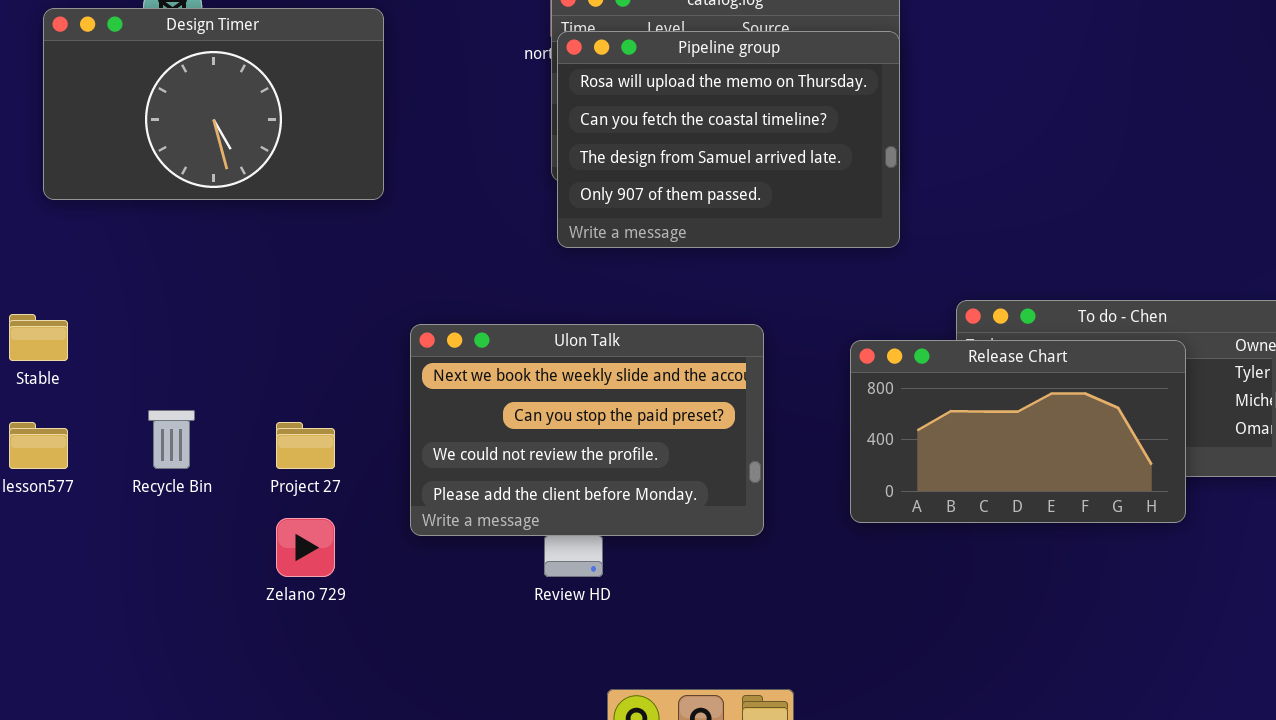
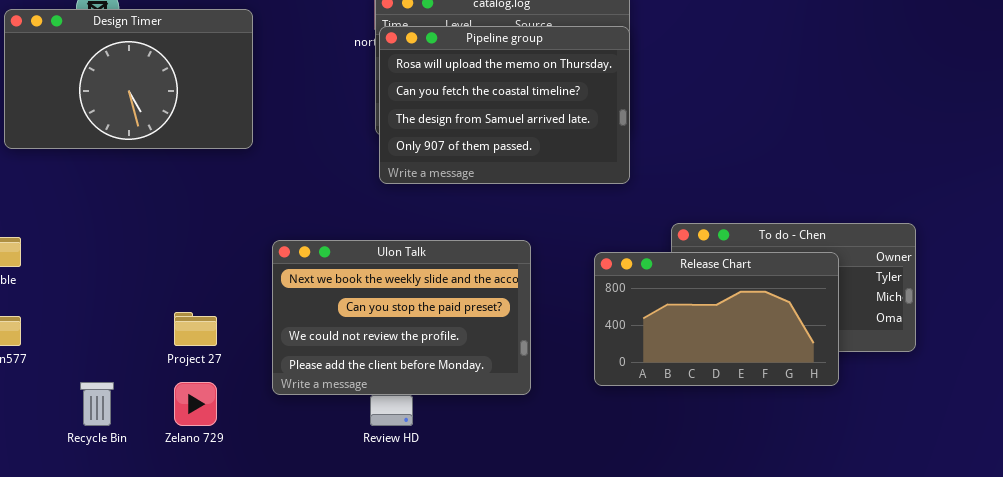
Recycle Bin: [148,410,195,469] -> [80,382,114,426], moved

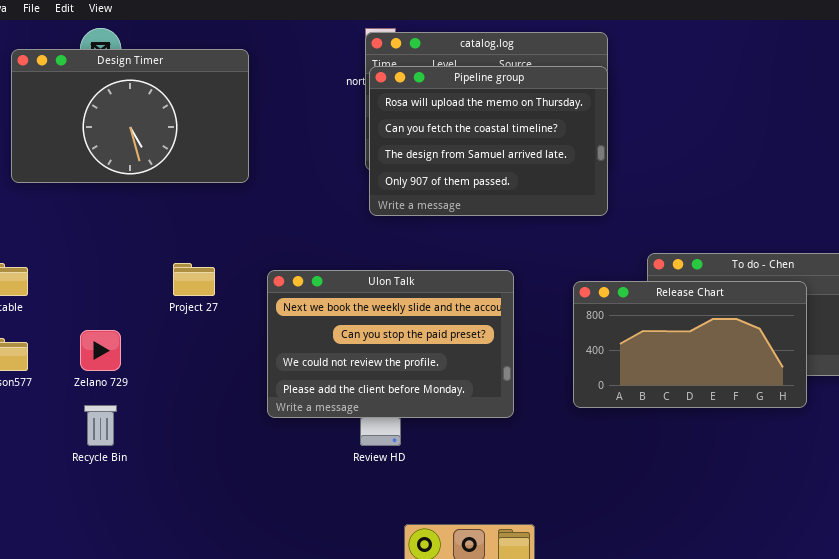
Project 27: [174,312,217,346] -> [173,263,215,296], moved
Zelano 729: [174,382,217,426] -> [80,330,121,371], moved

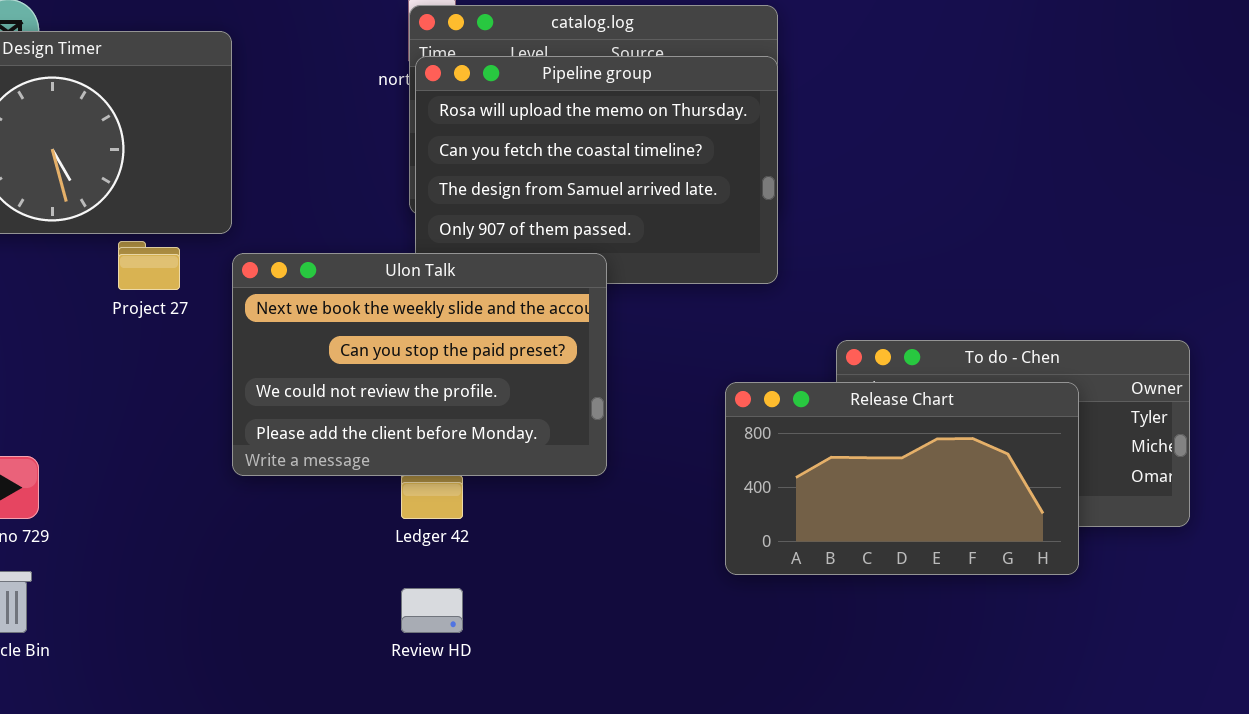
Project 27: [173,263,215,296] -> [118,241,180,290], moved
Ulon Talk: [267,270,514,418] -> [232,253,607,476], moved

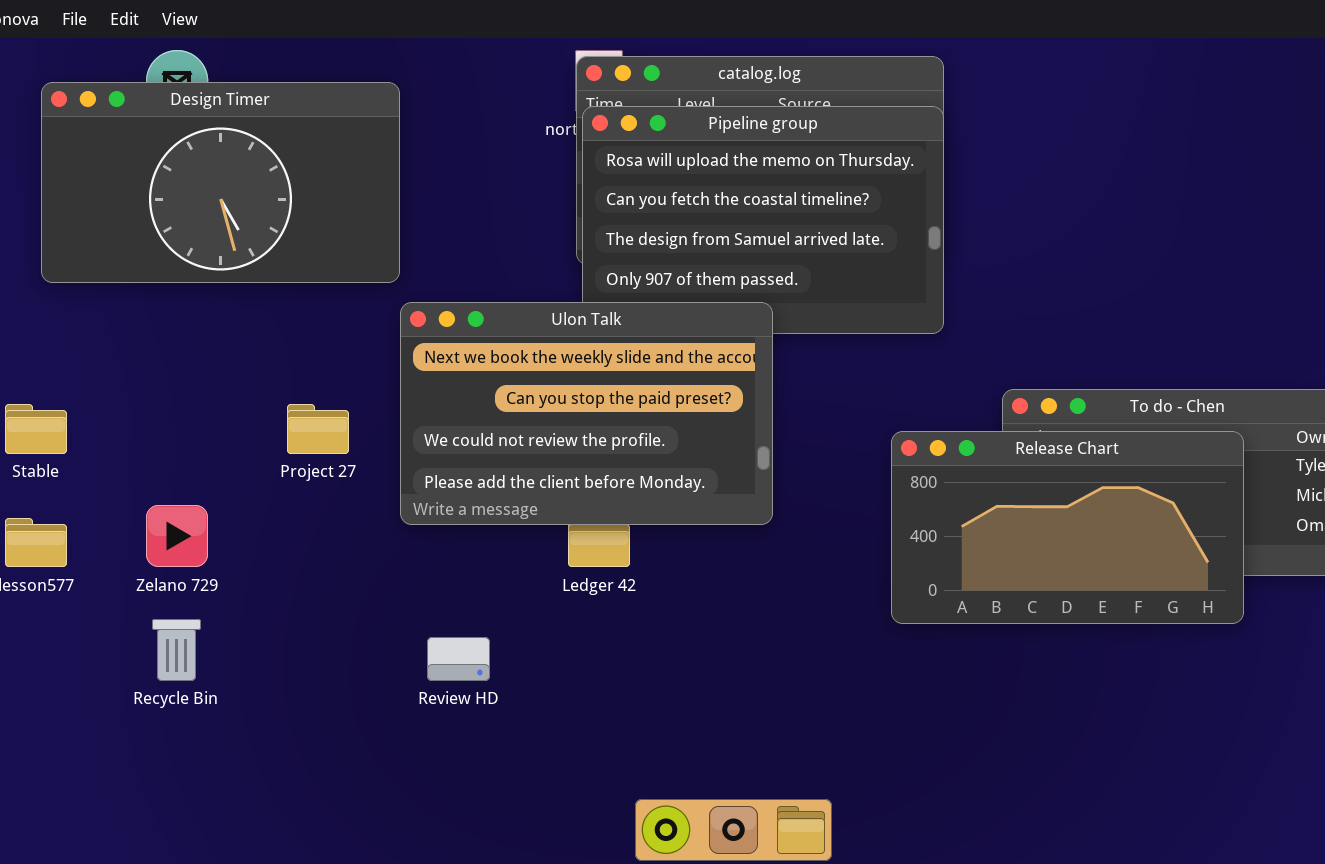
Project 27: [118,241,180,290] -> [287,404,349,454], moved
Review HD: [401,588,463,633] -> [427,637,490,681], moved

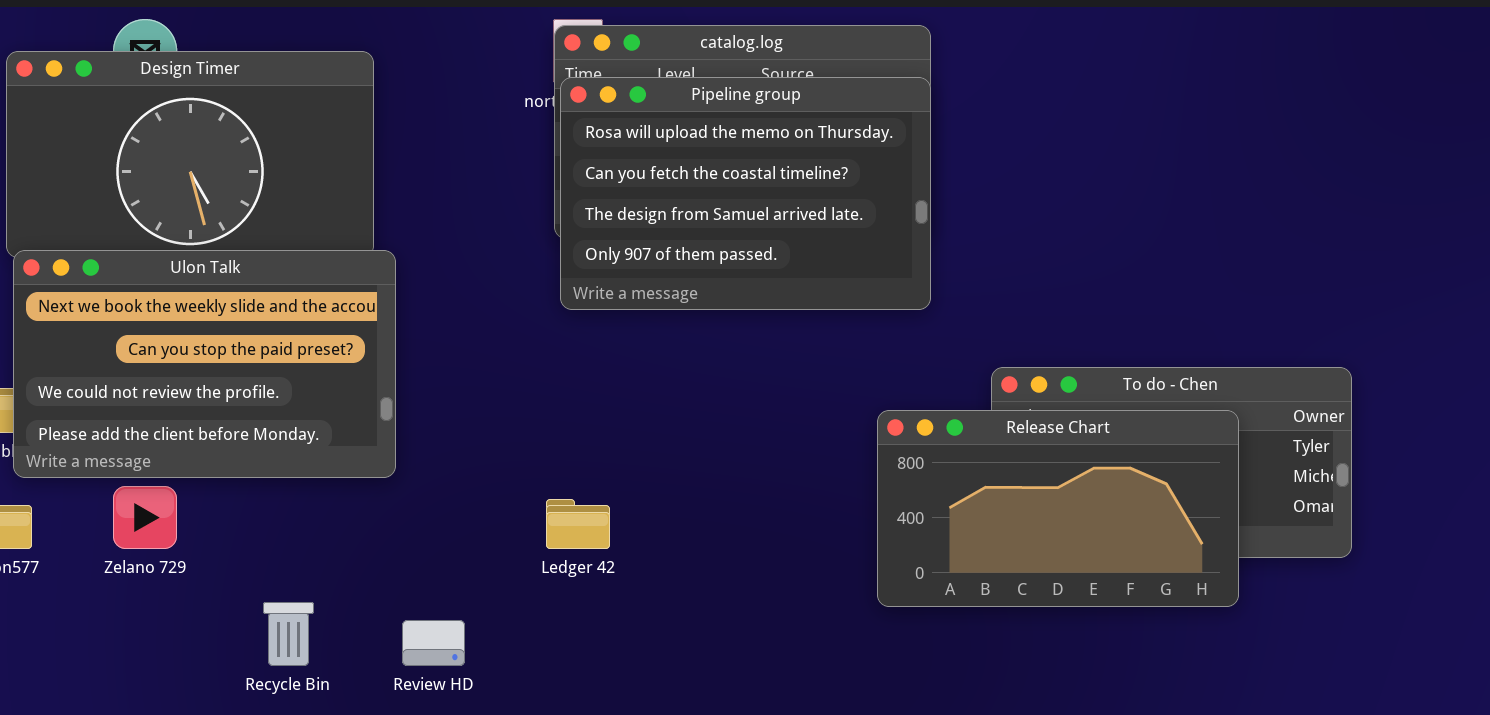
Ulon Talk: [400,302,773,525] -> [13,250,396,478], moved
Recycle Bin: [152,619,201,681] -> [263,602,314,666], moved

